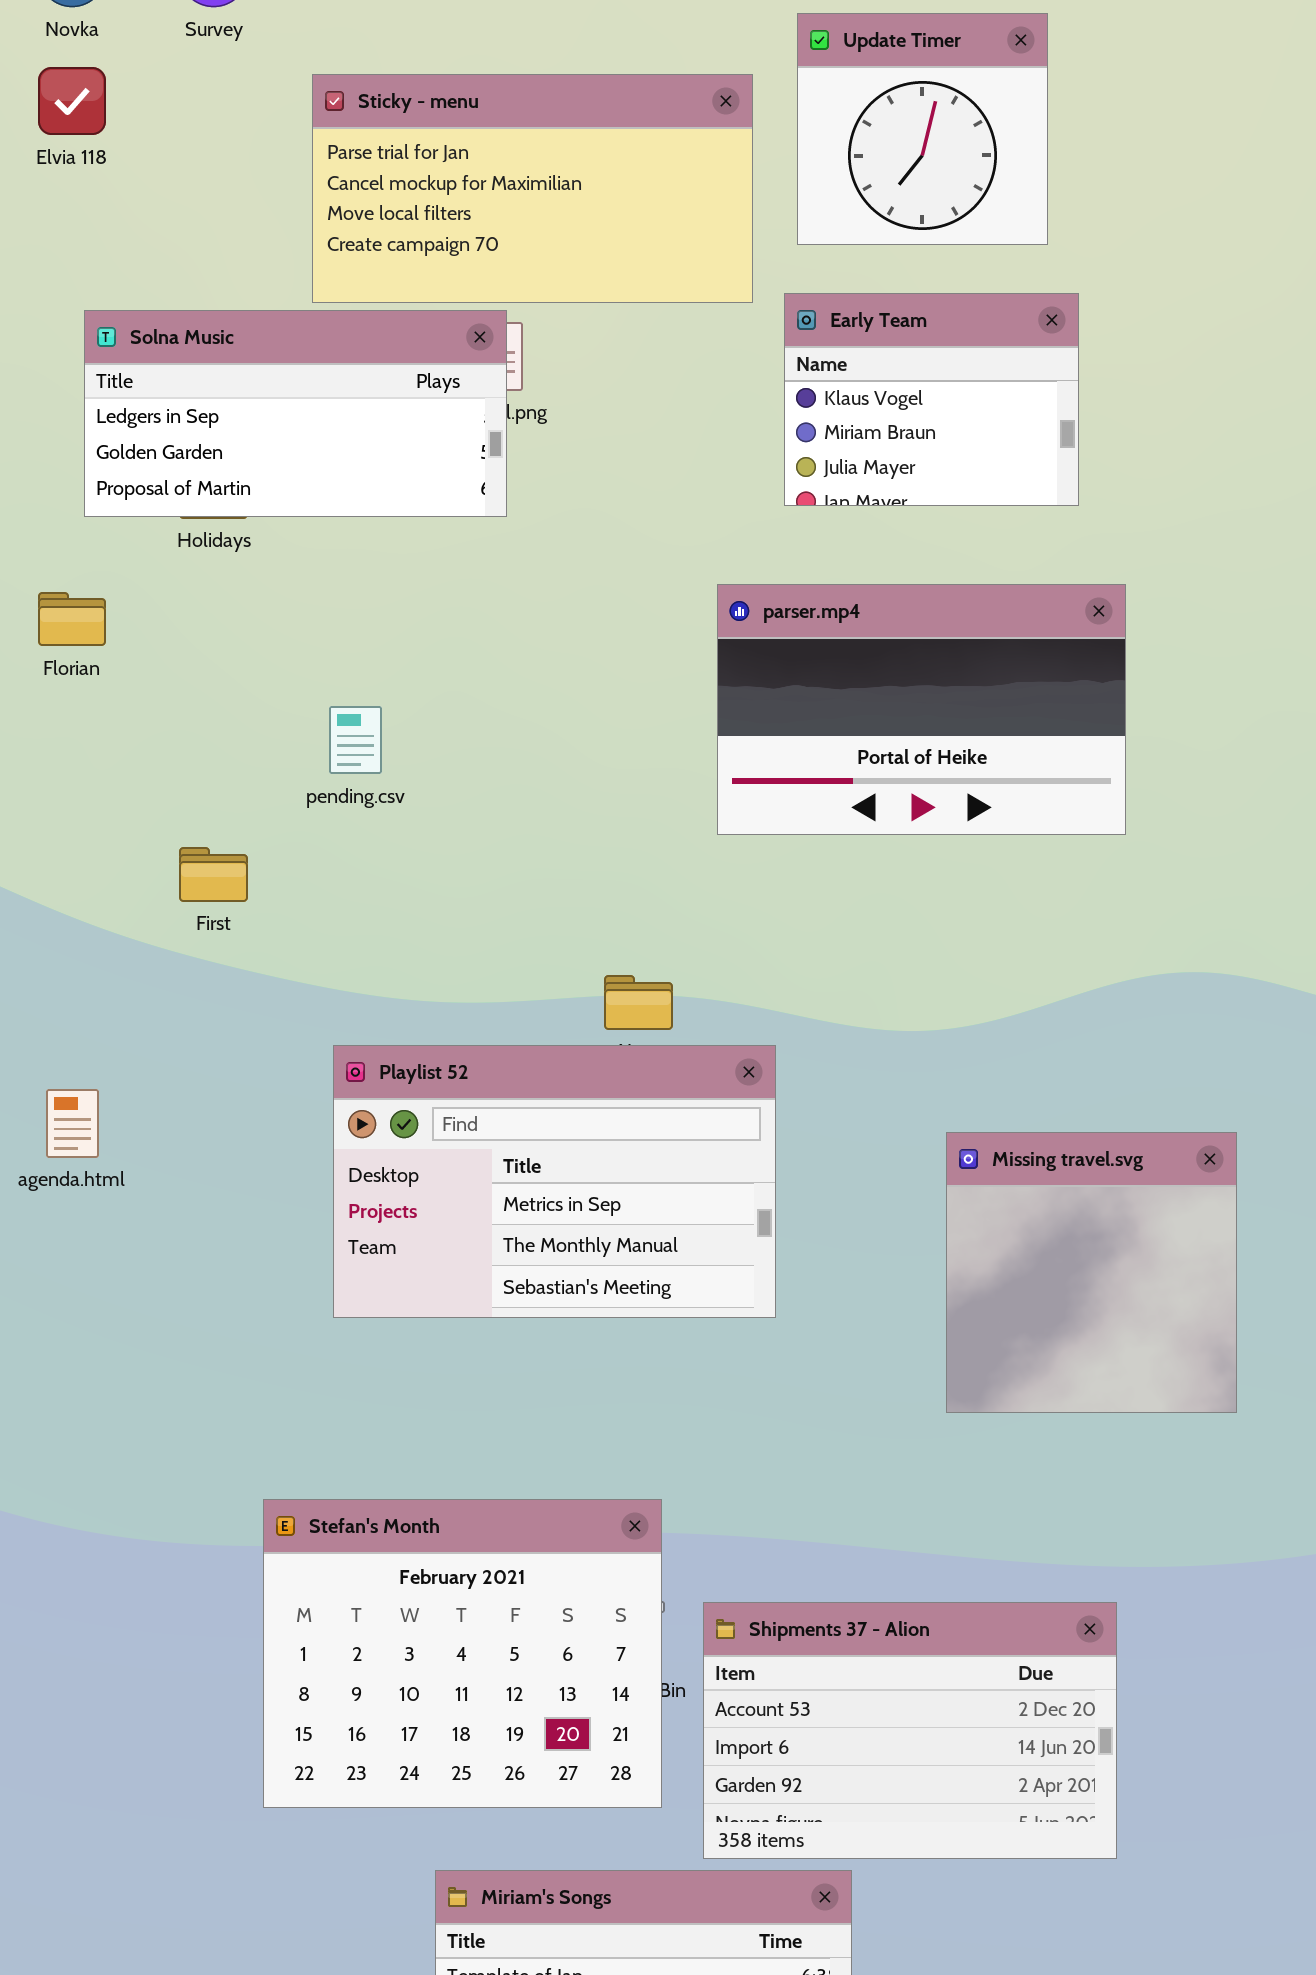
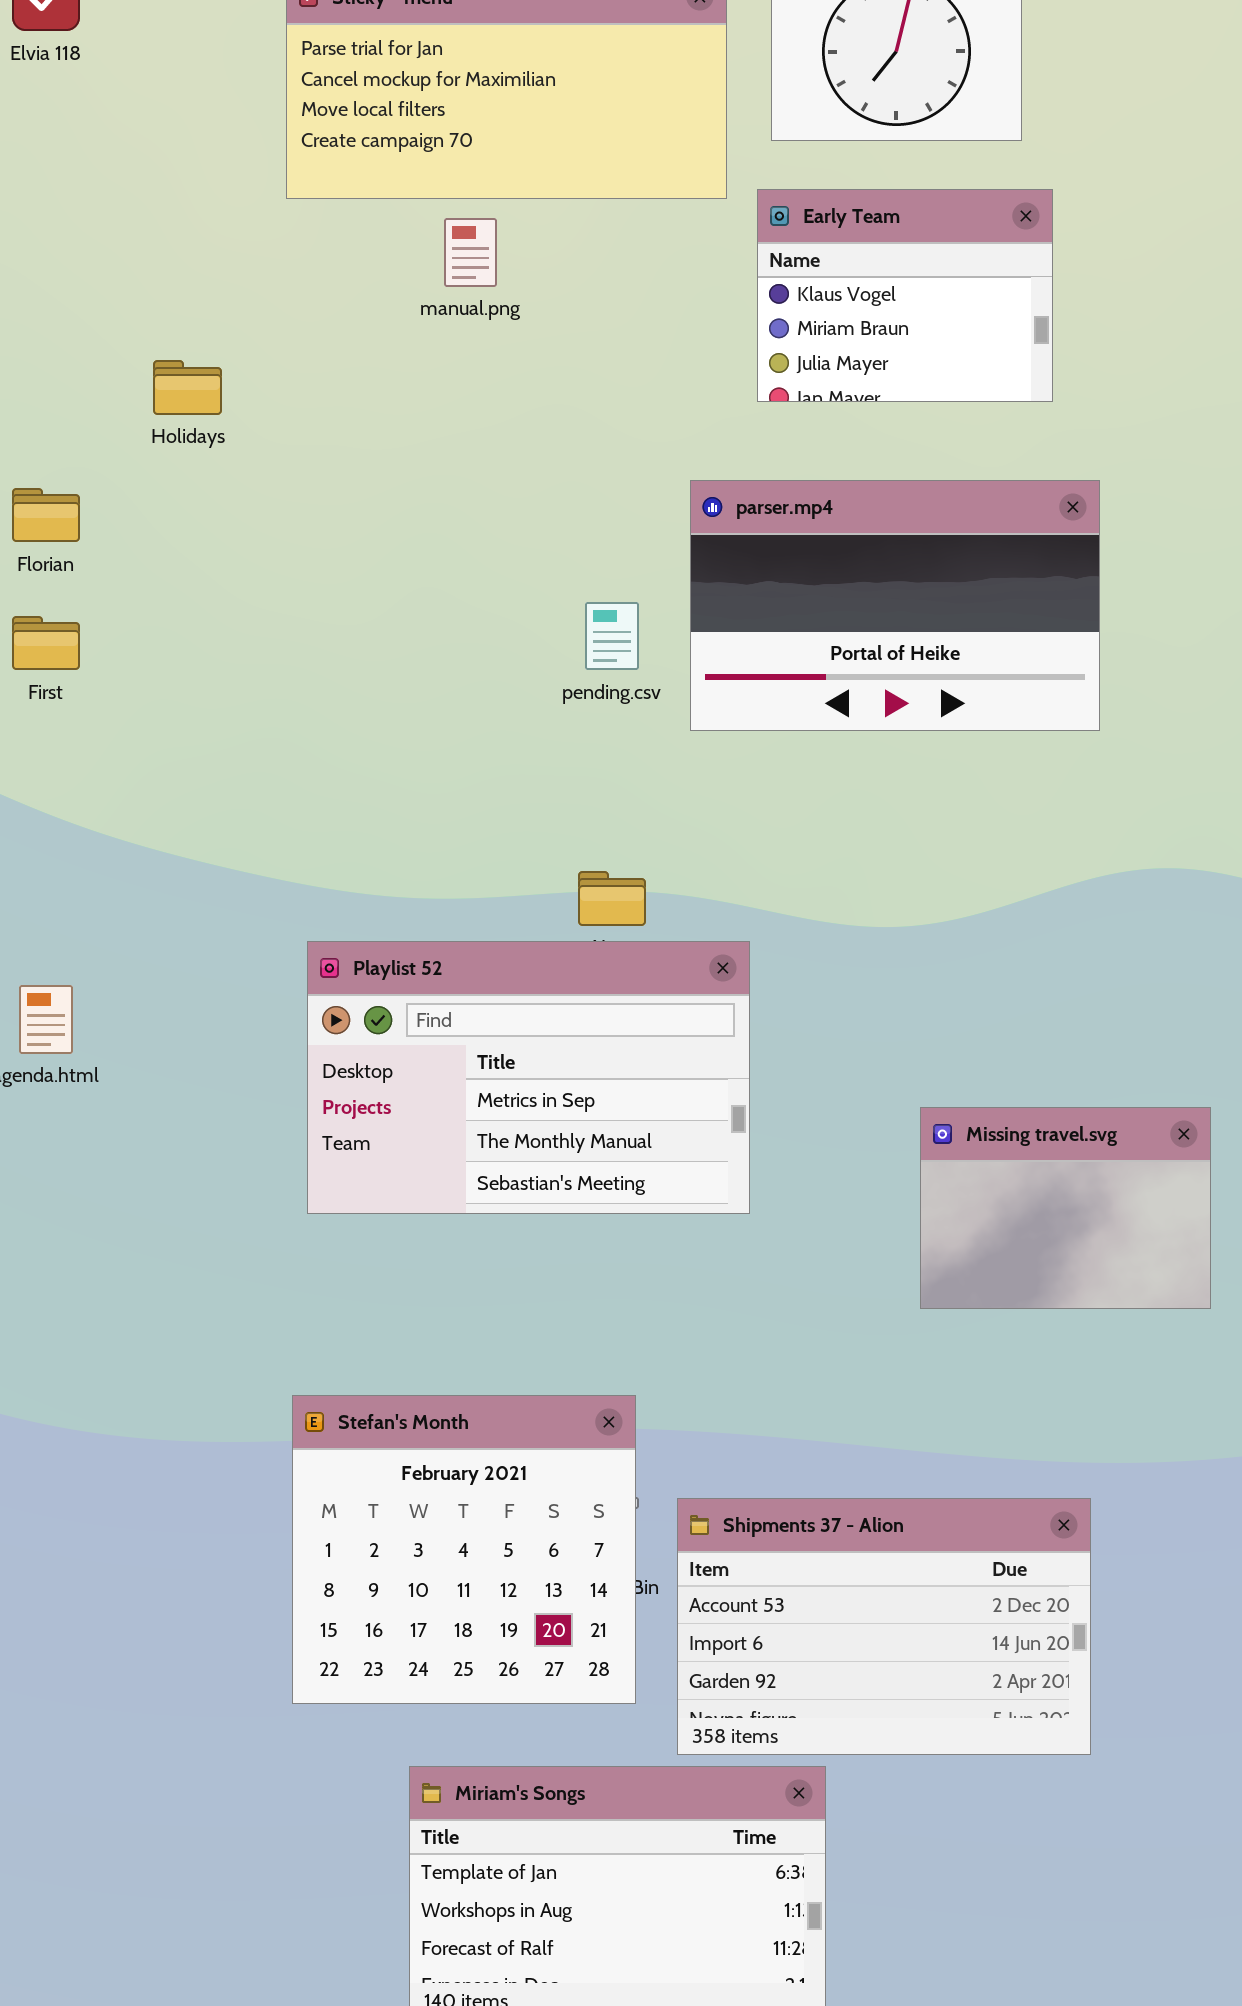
Solna Music: [84,310,507,517] -> none, closed
pending.csv: [329,706,382,774] -> [585,602,639,670], moved
First: [179,847,248,902] -> [12,616,80,670], moved
Missing travel.svg: [946,1132,1237,1413] -> [920,1107,1211,1309], resized
Stefan's Month: [263,1499,662,1808] -> [292,1395,636,1704], resized

